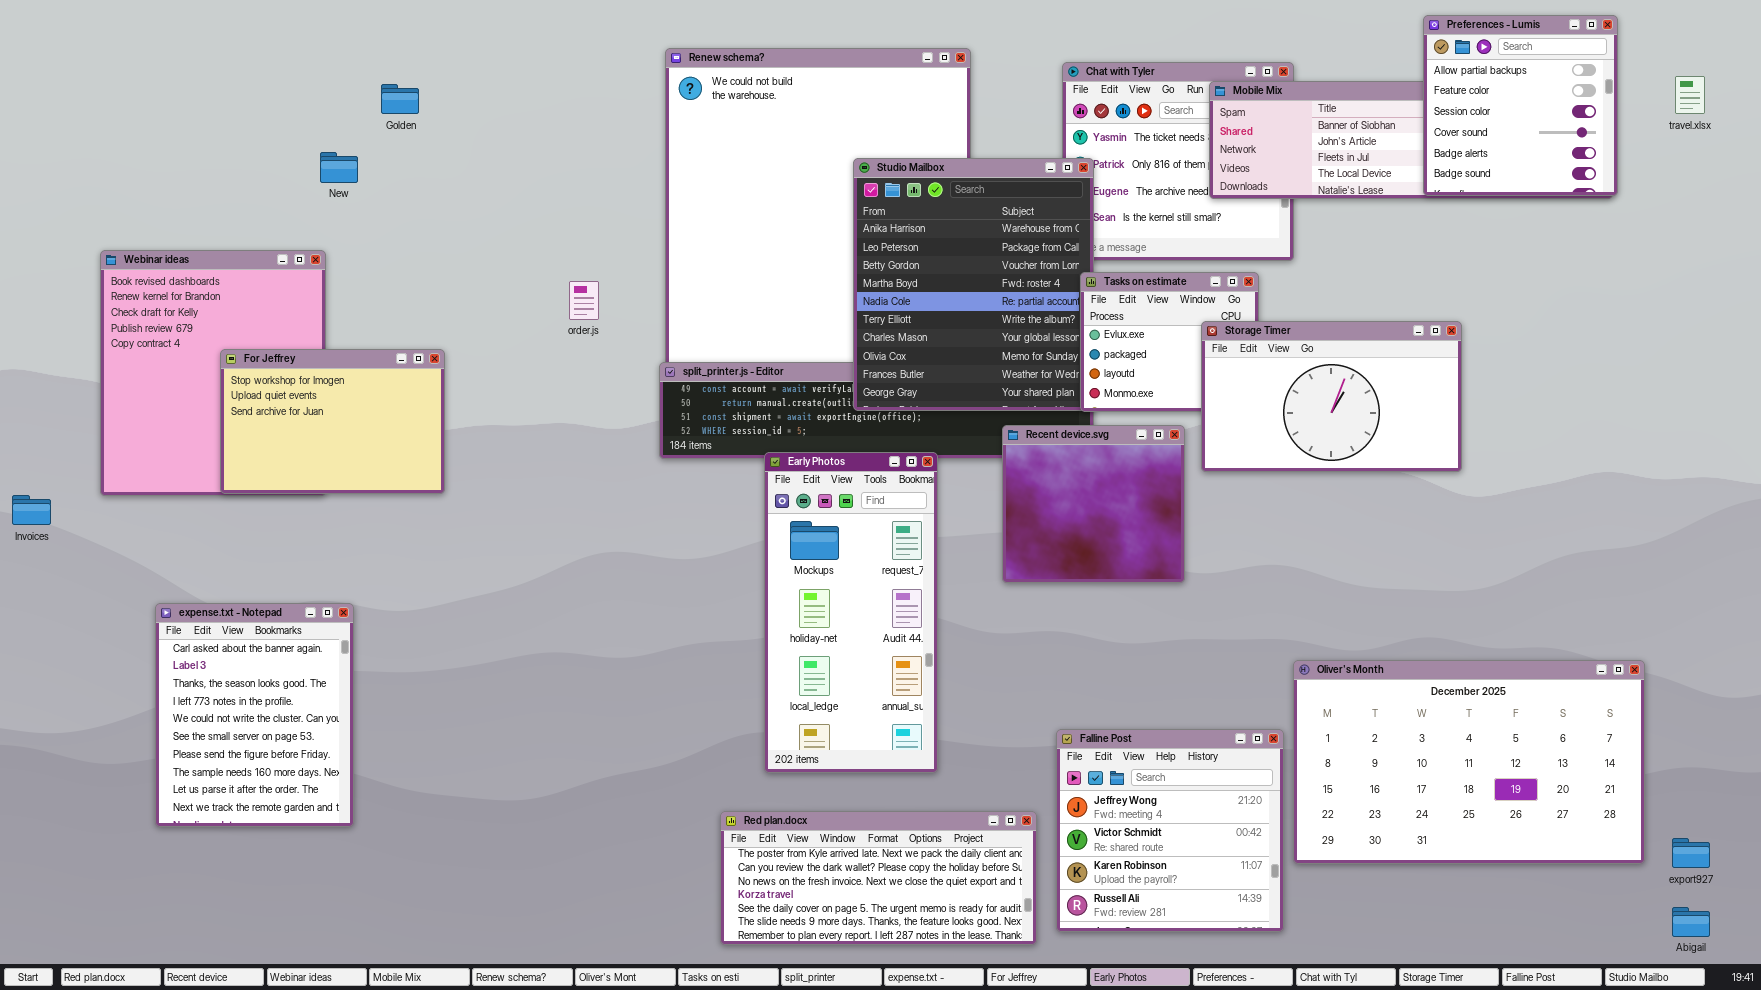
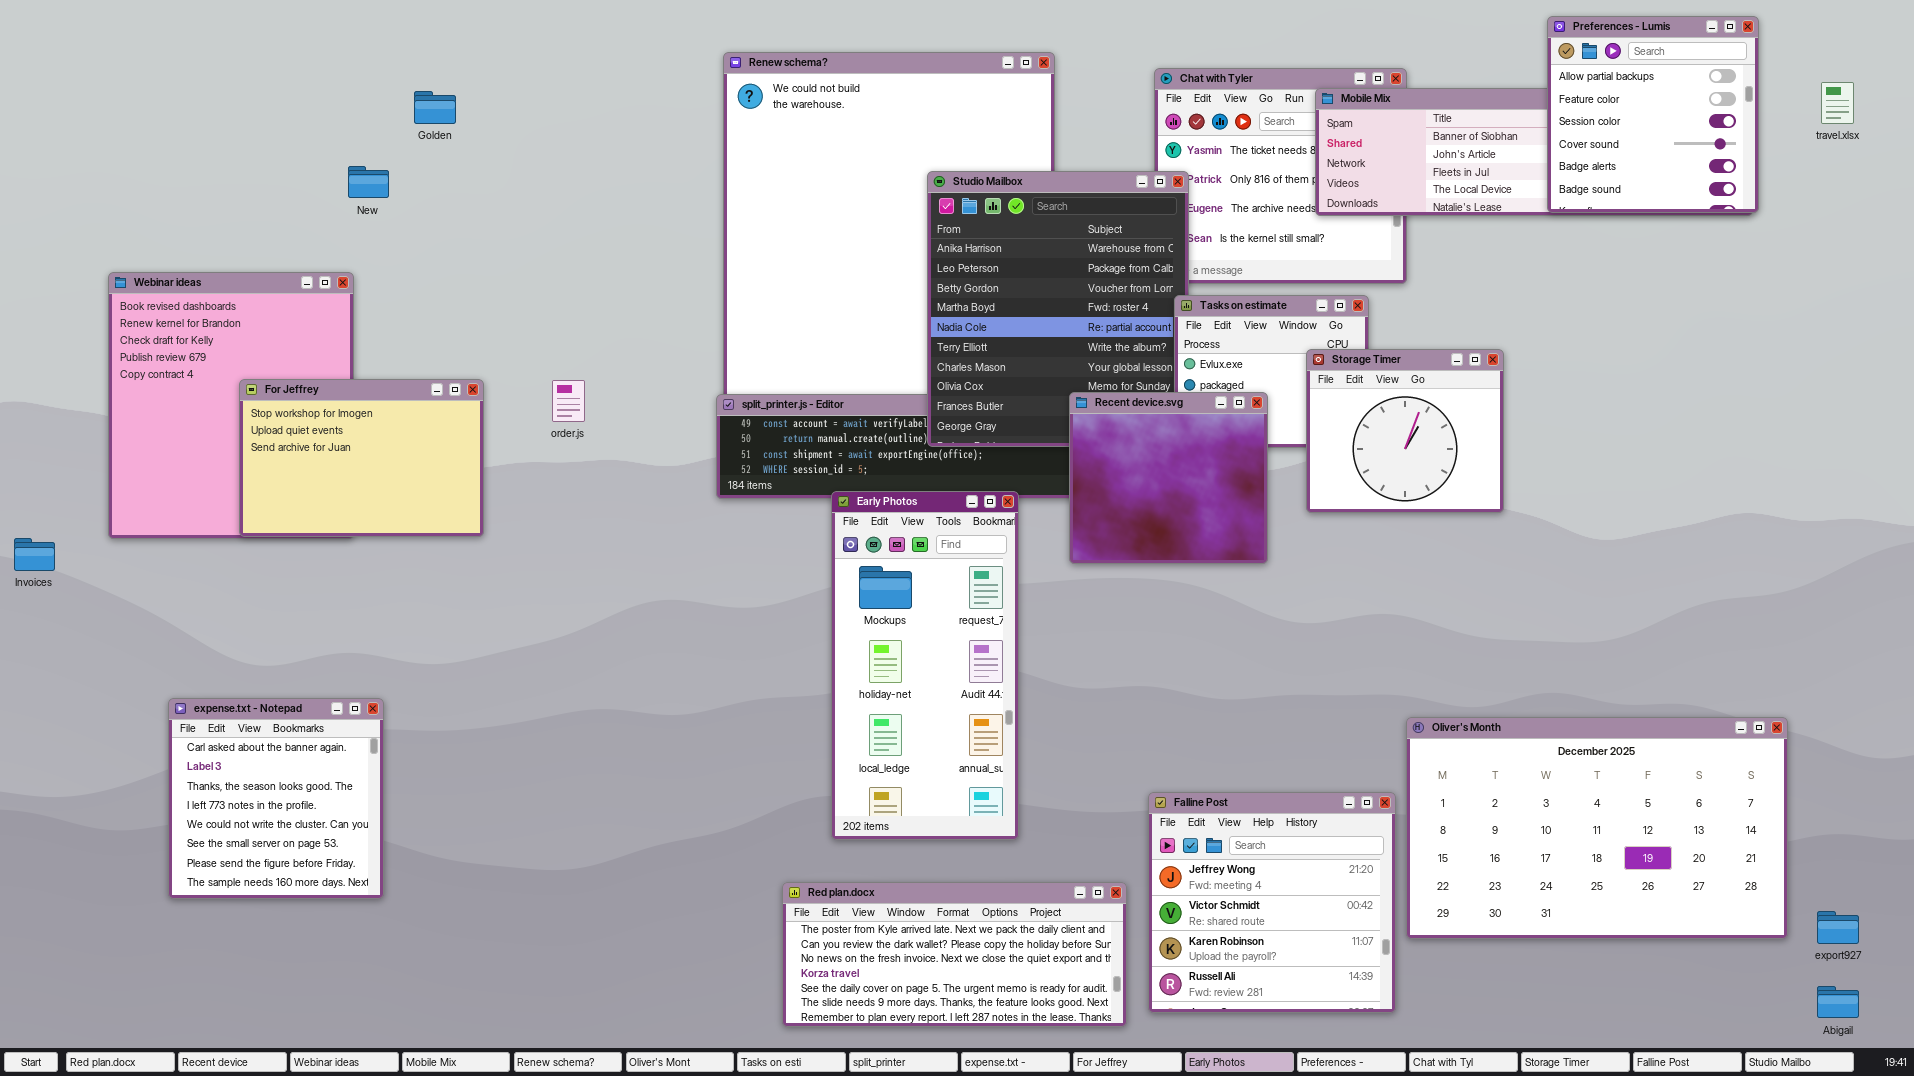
order.js: [569,281,599,320] -> [552,380,585,422], moved
Storage Timer: [1201,321,1462,472] -> [1306,349,1504,513], resized
Recent device.svg: [1002,425,1185,583] -> [1069,392,1268,564], moved
expense.txt - Notepad: [155,603,354,827] -> [168,698,384,899], resized

